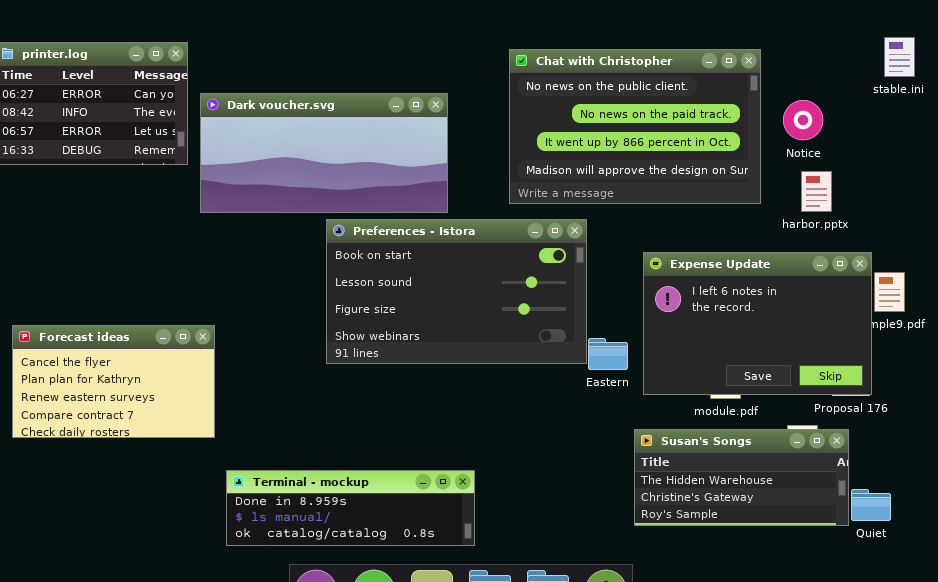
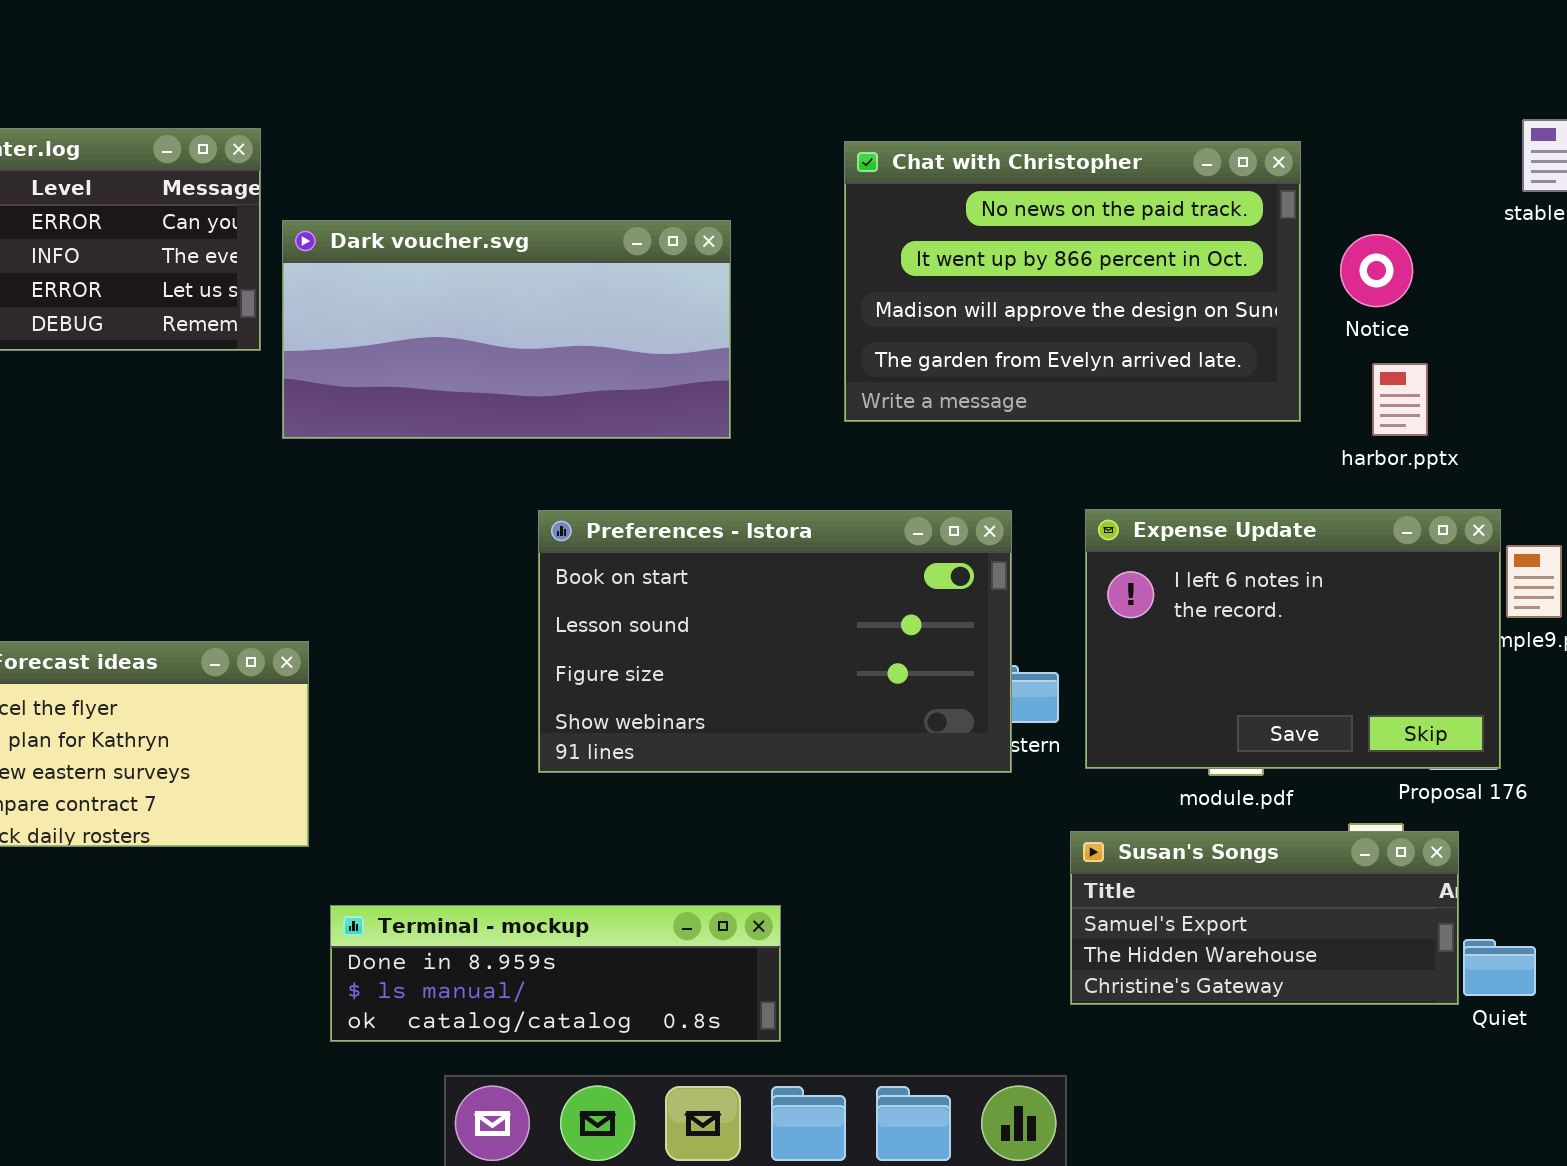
Chat with Christopher: [509,49,761,204] -> [844,141,1301,422], scrolled down 1 row
Preferences - Istora: [326,219,587,364] -> [538,510,1012,773], moved
Susan's Songs: [634,429,849,526] -> [1070,831,1459,1005], scrolled up 1 row

